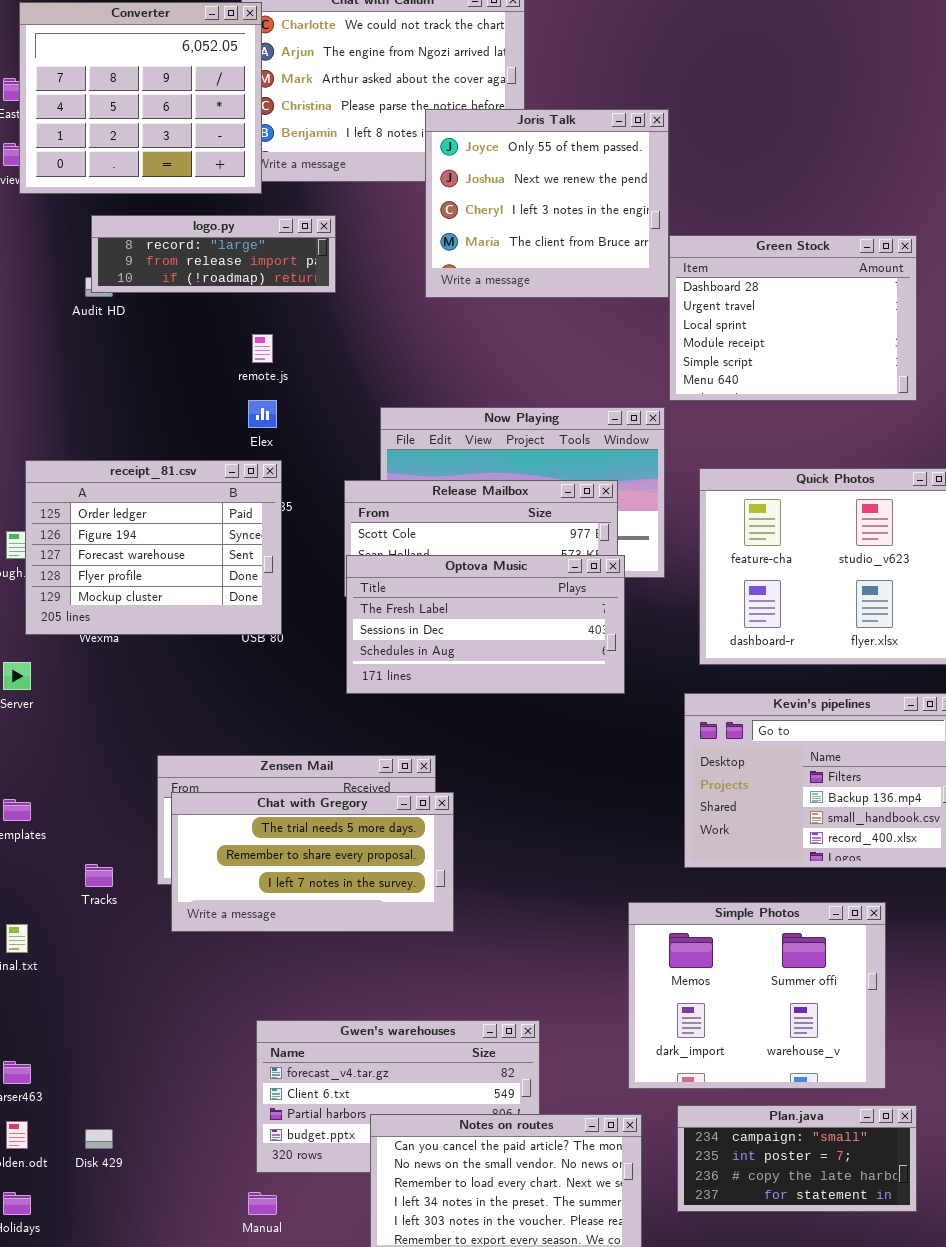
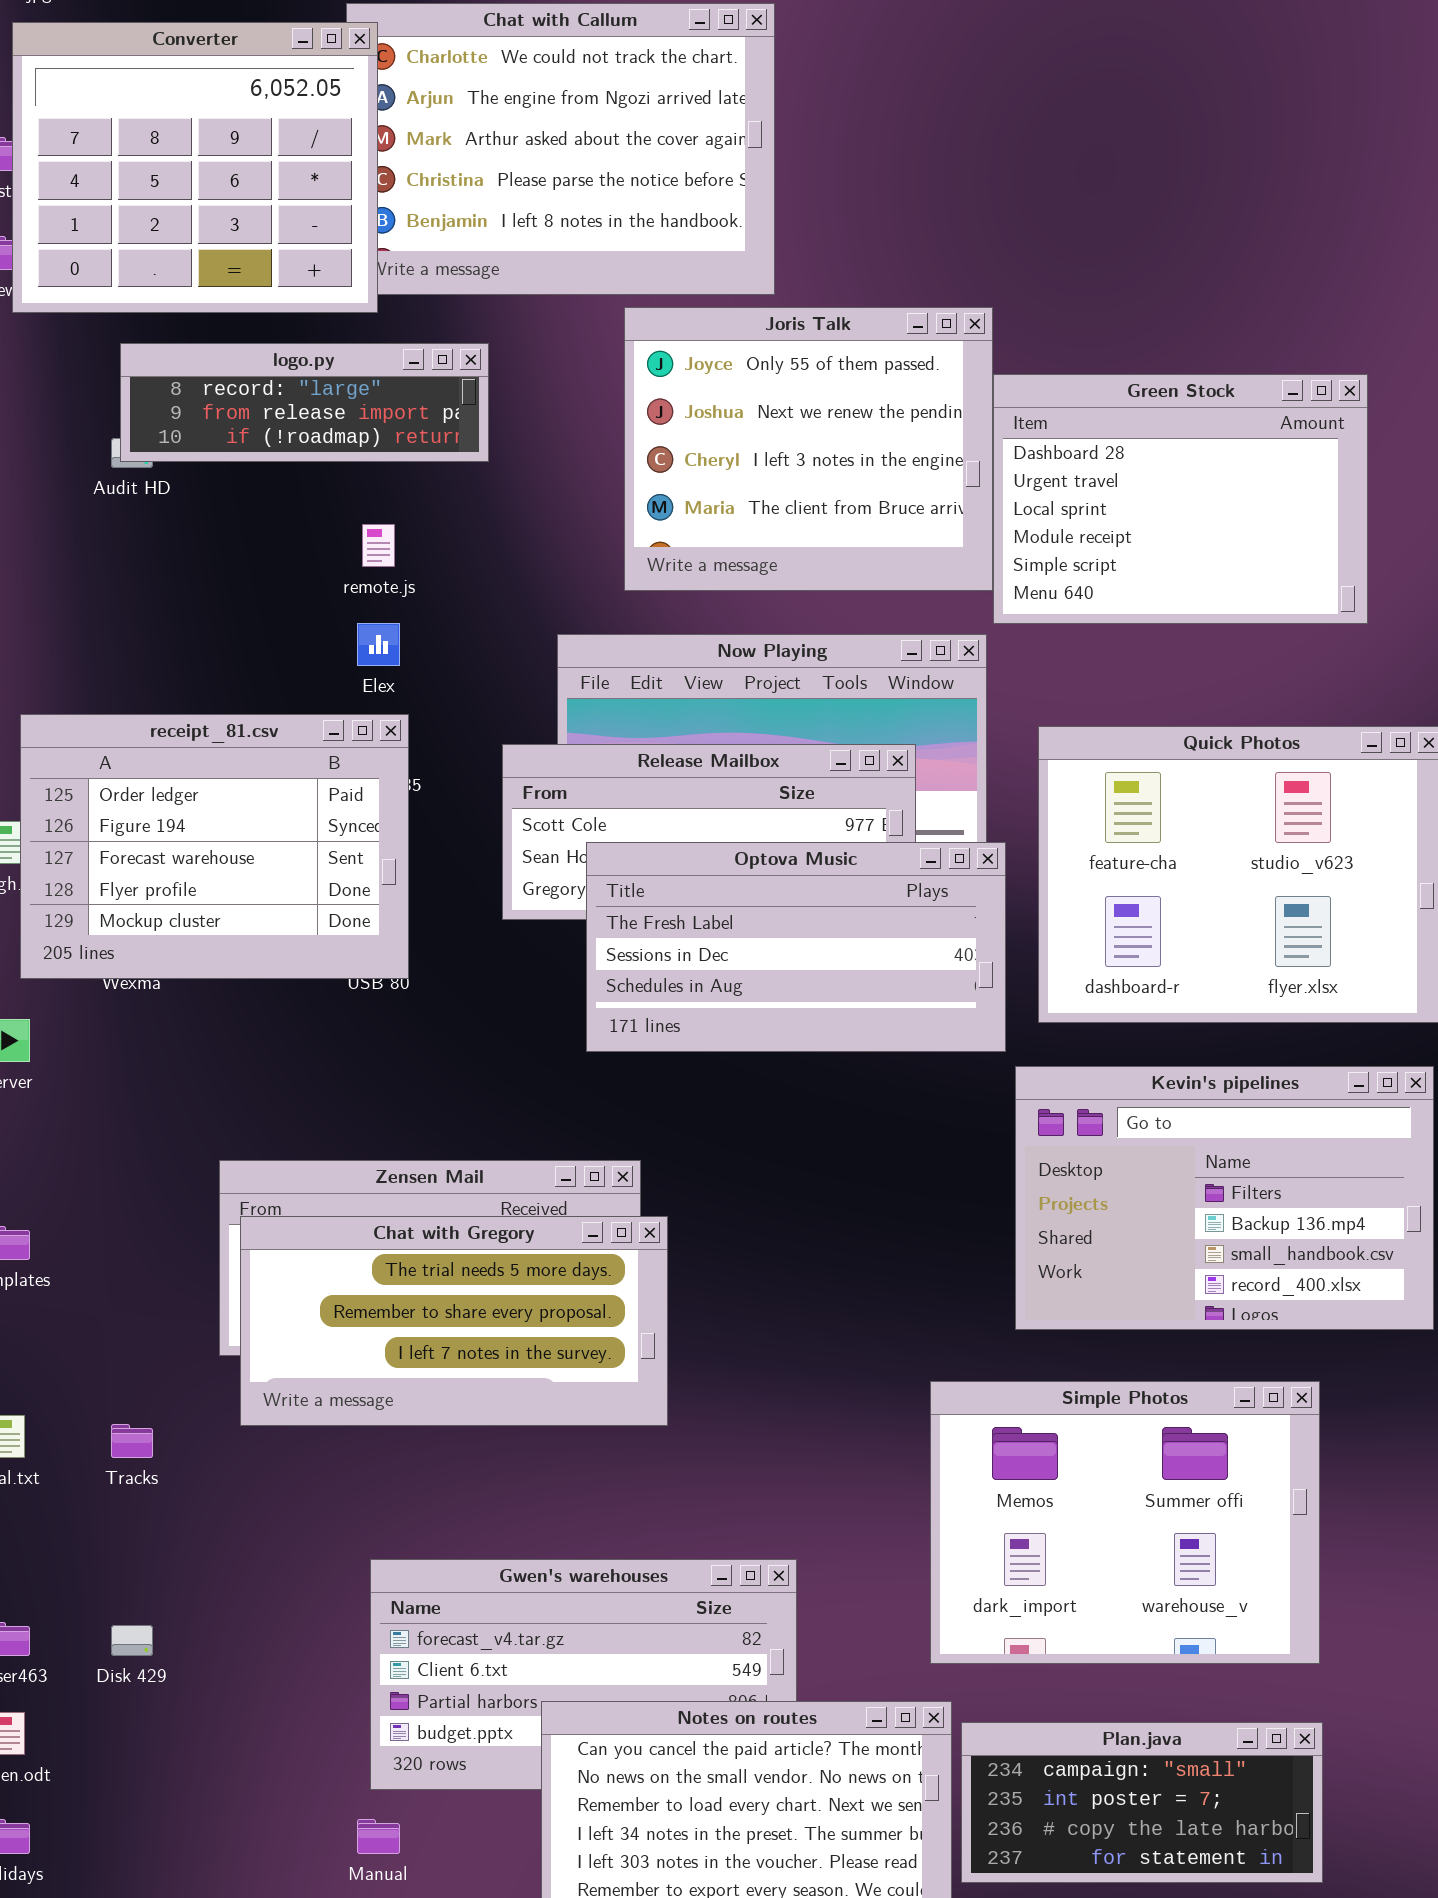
Joris Talk: [425,109,669,298] -> [624,307,993,591], moved
Optova Music: [346,555,625,694] -> [586,842,1006,1052], moved
Tracks: [85,864,113,887] -> [111,1424,153,1458], moved
Plan.java: [677,1105,917,1212] -> [961,1722,1323,1883], moved
Disk 429: [85,1129,113,1149] -> [111,1625,153,1656], moved

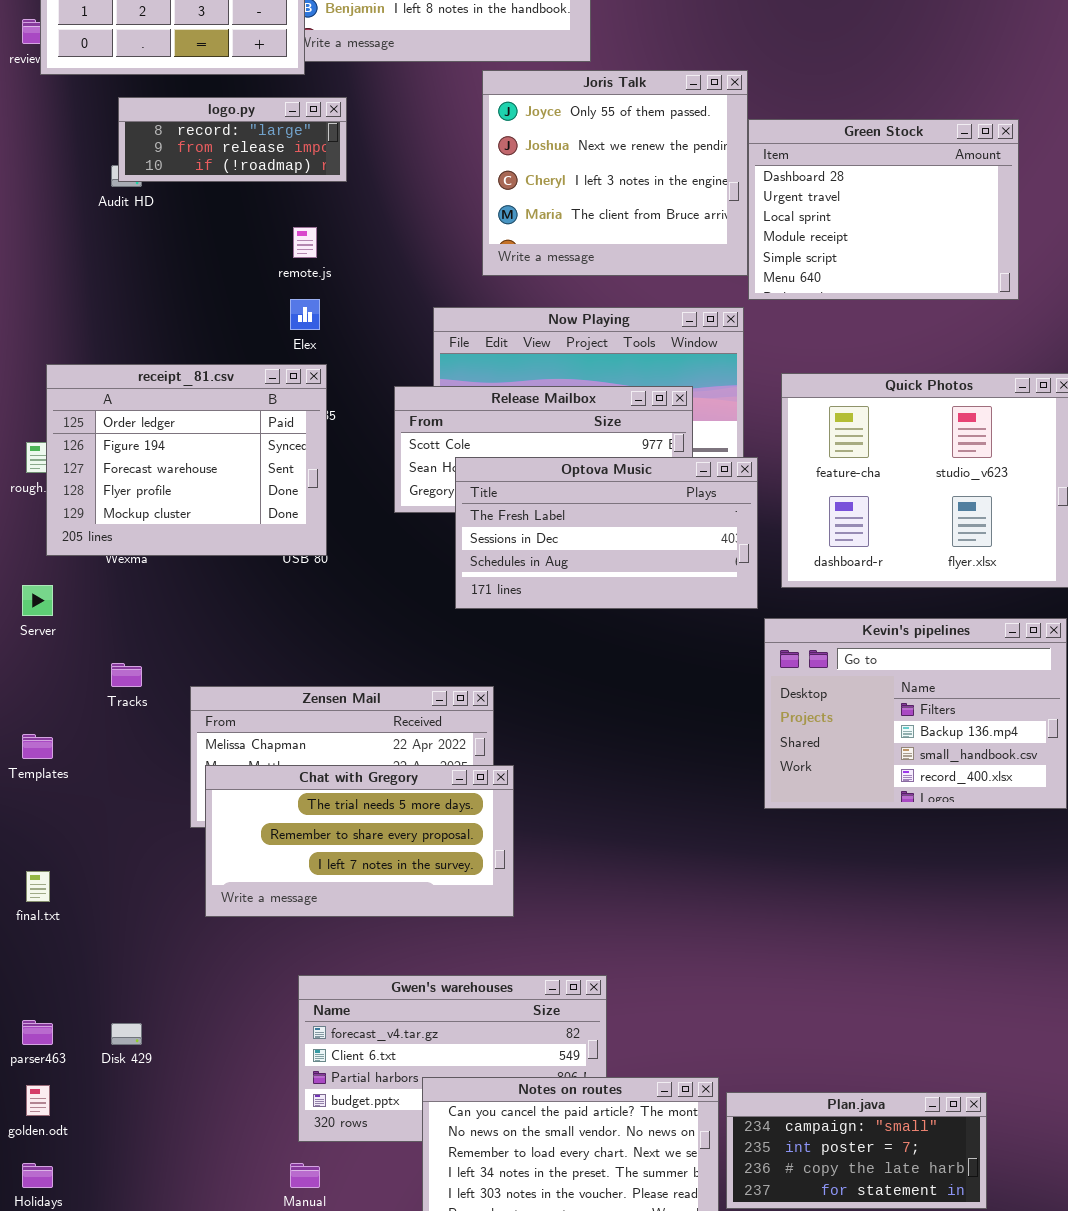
logo.py: [120,343,489,462] -> [118,97,347,182], resized
Chat with Gregory: [240,1216,668,1426] -> [205,765,514,917], moved
Simple Photos: [930,1381,1320,1664] -> none, closed
Tracks: [111,1424,153,1458] -> [111,663,142,687], moved

